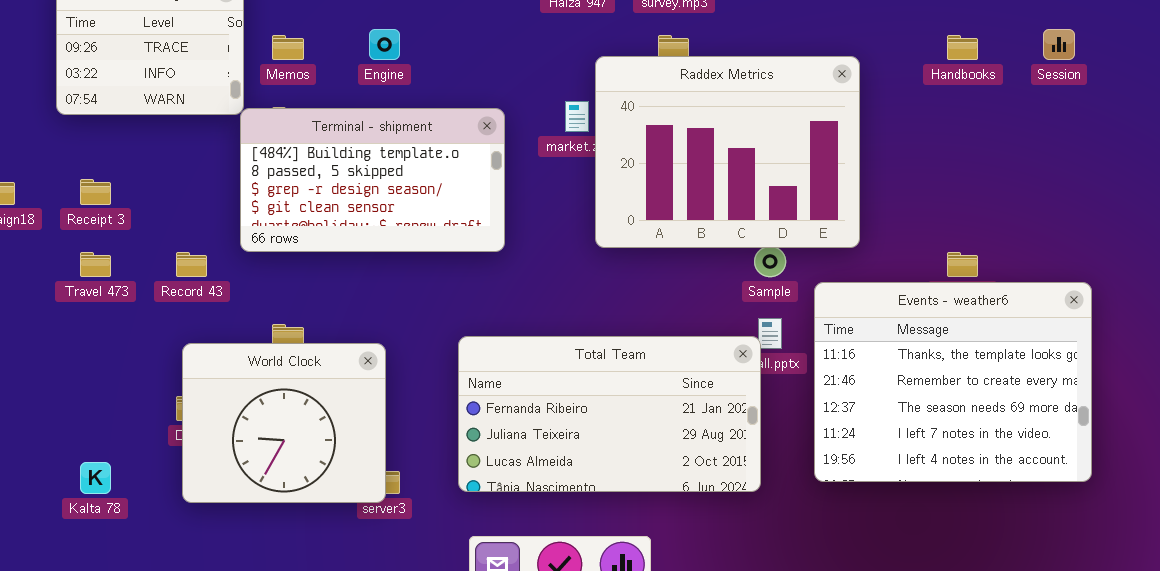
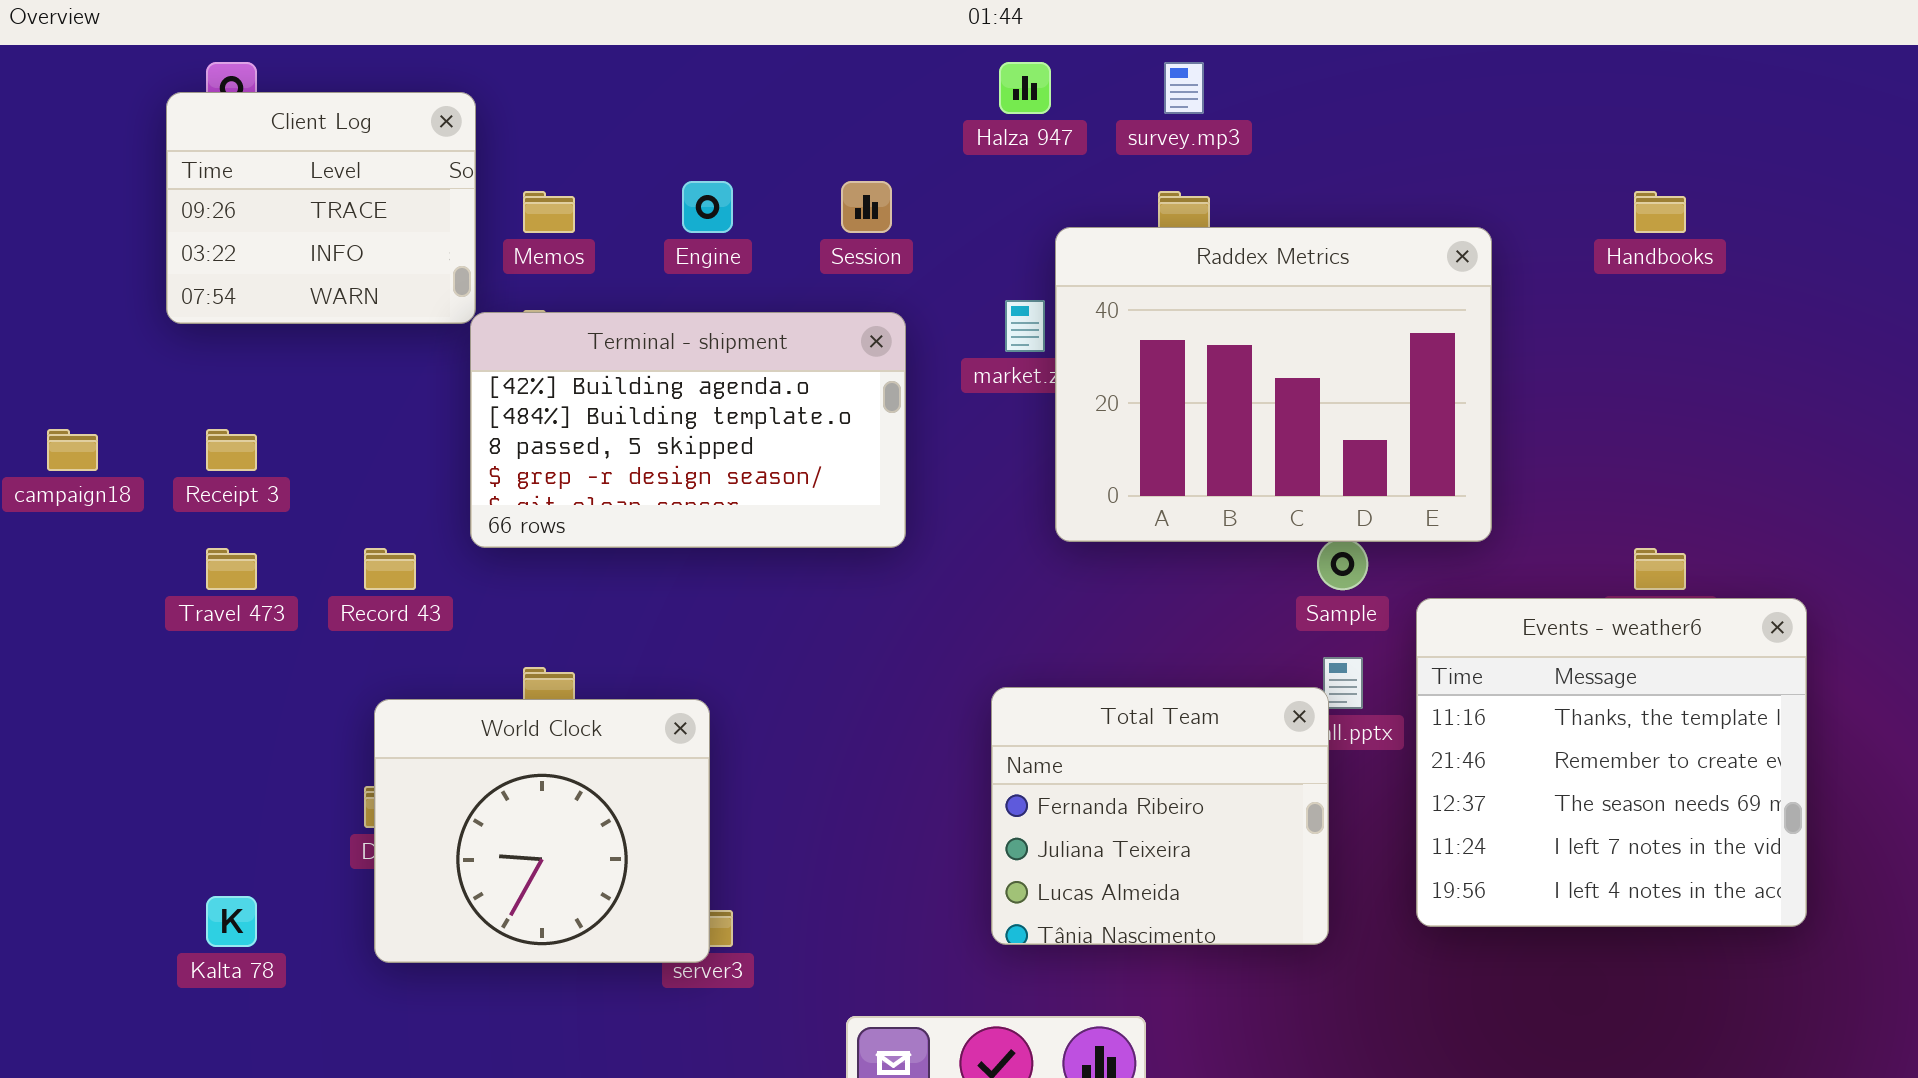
Session: [1043,29,1075,60] -> [841,181,892,233], moved
Terminal - shipment: [240,108,505,252] -> [470,312,906,548], scrolled up 1 row
Events - weather6: [814,282,1092,482] -> [1416,598,1807,927], resized
Total Team: [458,336,761,492] -> [991,687,1329,945], resized

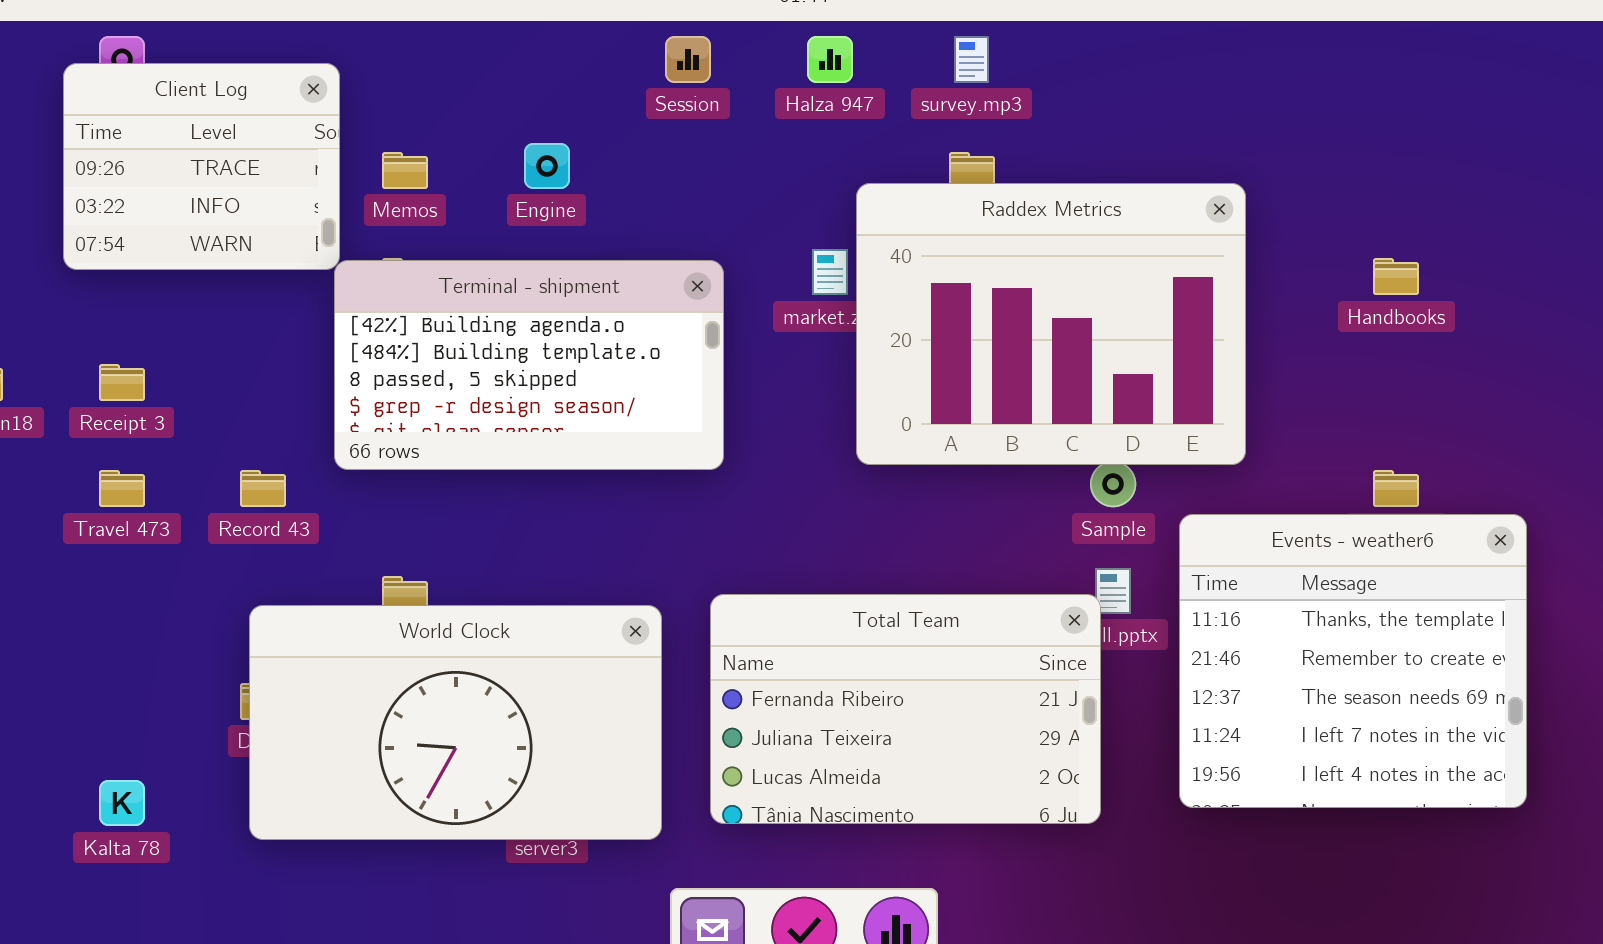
Session: [841,181,892,233] -> [665,36,711,83], moved
Handbooks: [1634,191,1686,233] -> [1373,258,1419,295], moved
Total Team: [991,687,1329,945] -> [710,594,1101,824], resized
World Clock: [374,699,710,963] -> [249,605,662,840], resized

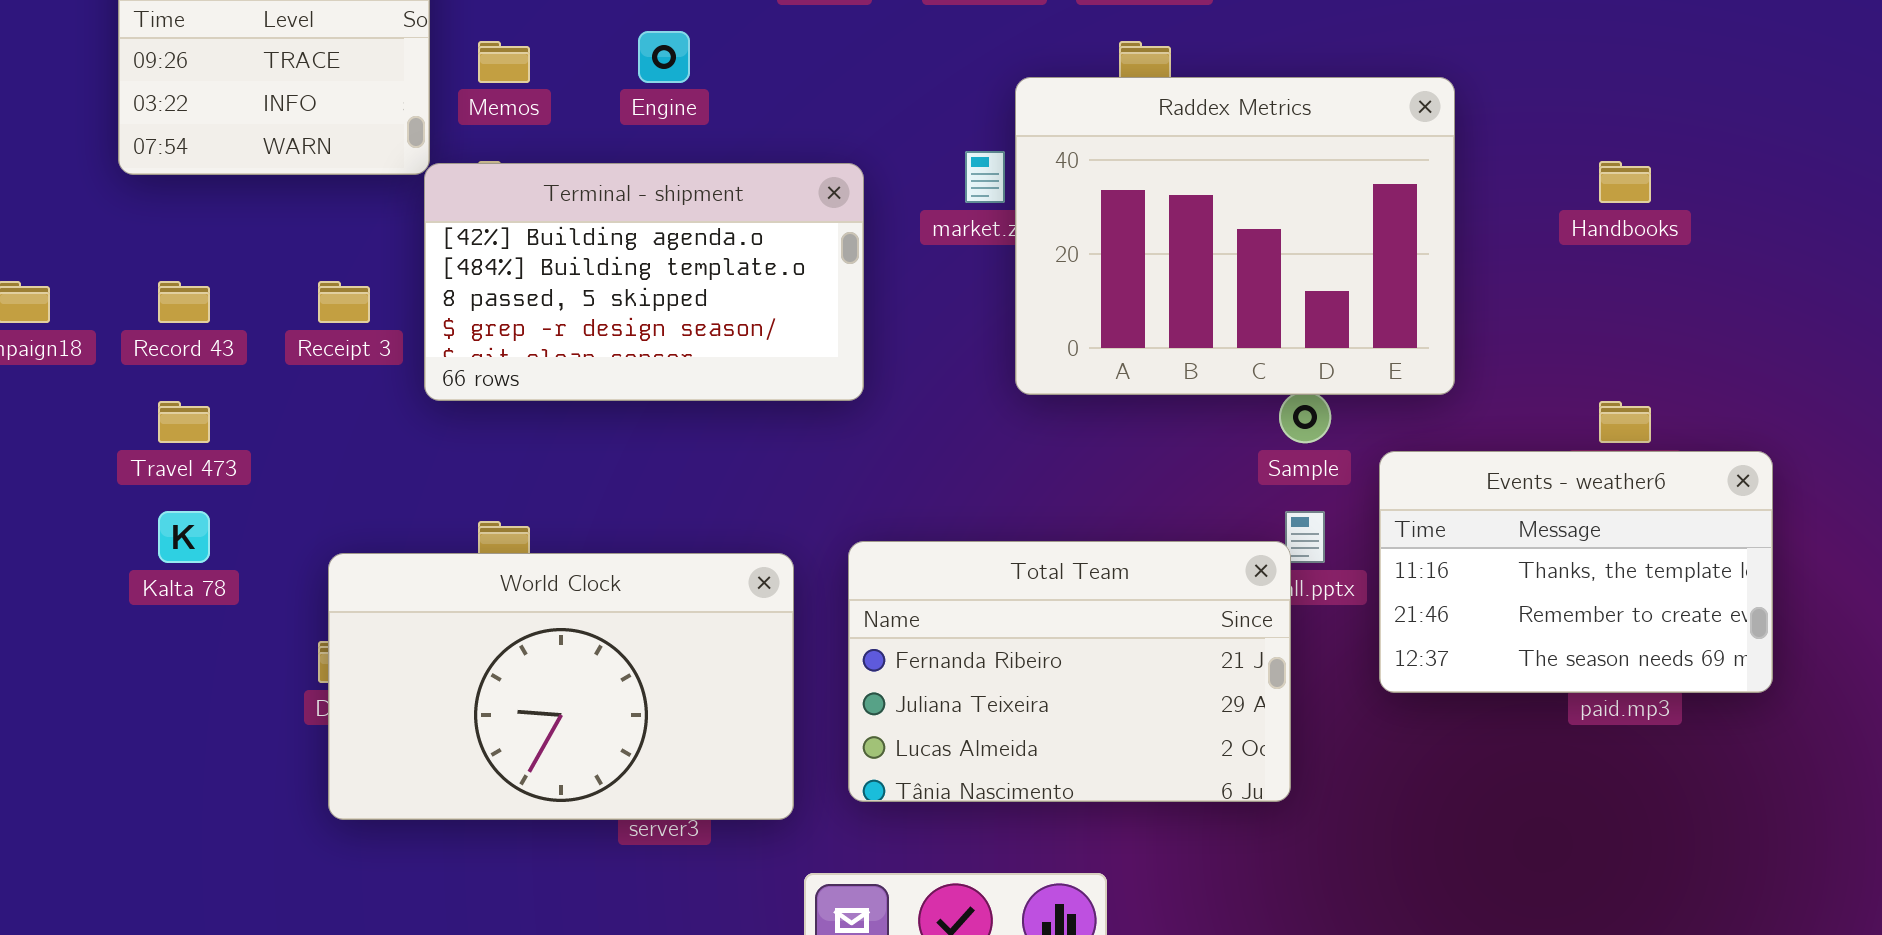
Receipt 3: [99,364,145,401] -> [318,281,370,323], moved
Record 43: [240,470,286,507] -> [158,281,210,323], moved
Events - weather6: [1179,514,1527,808] -> [1379,451,1773,693], resized
Kalta 78: [99,780,145,826] -> [158,511,210,563], moved

